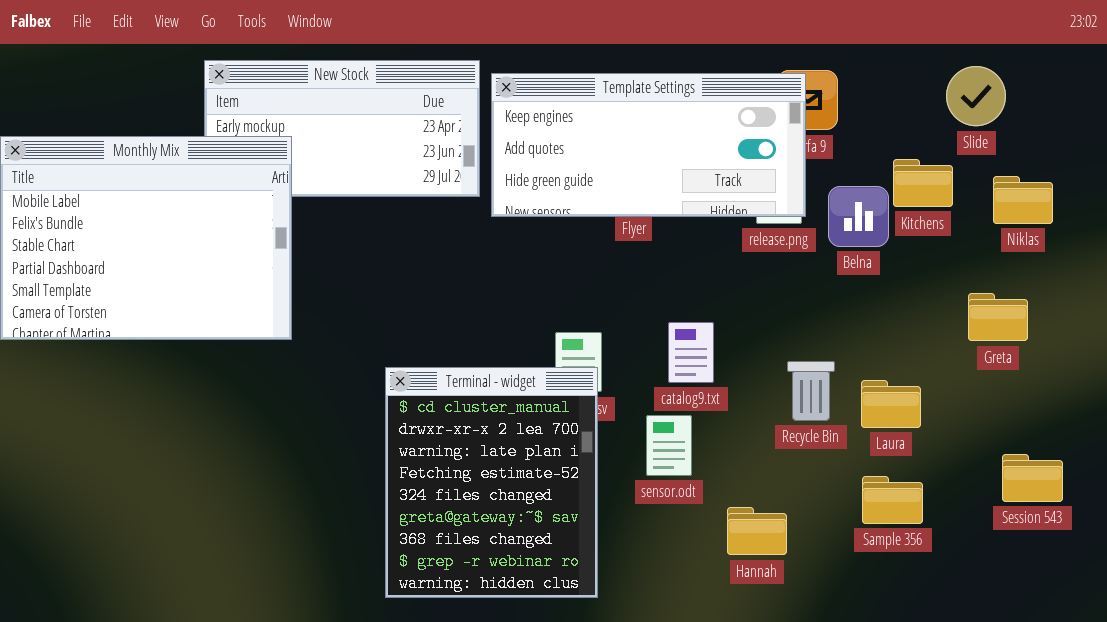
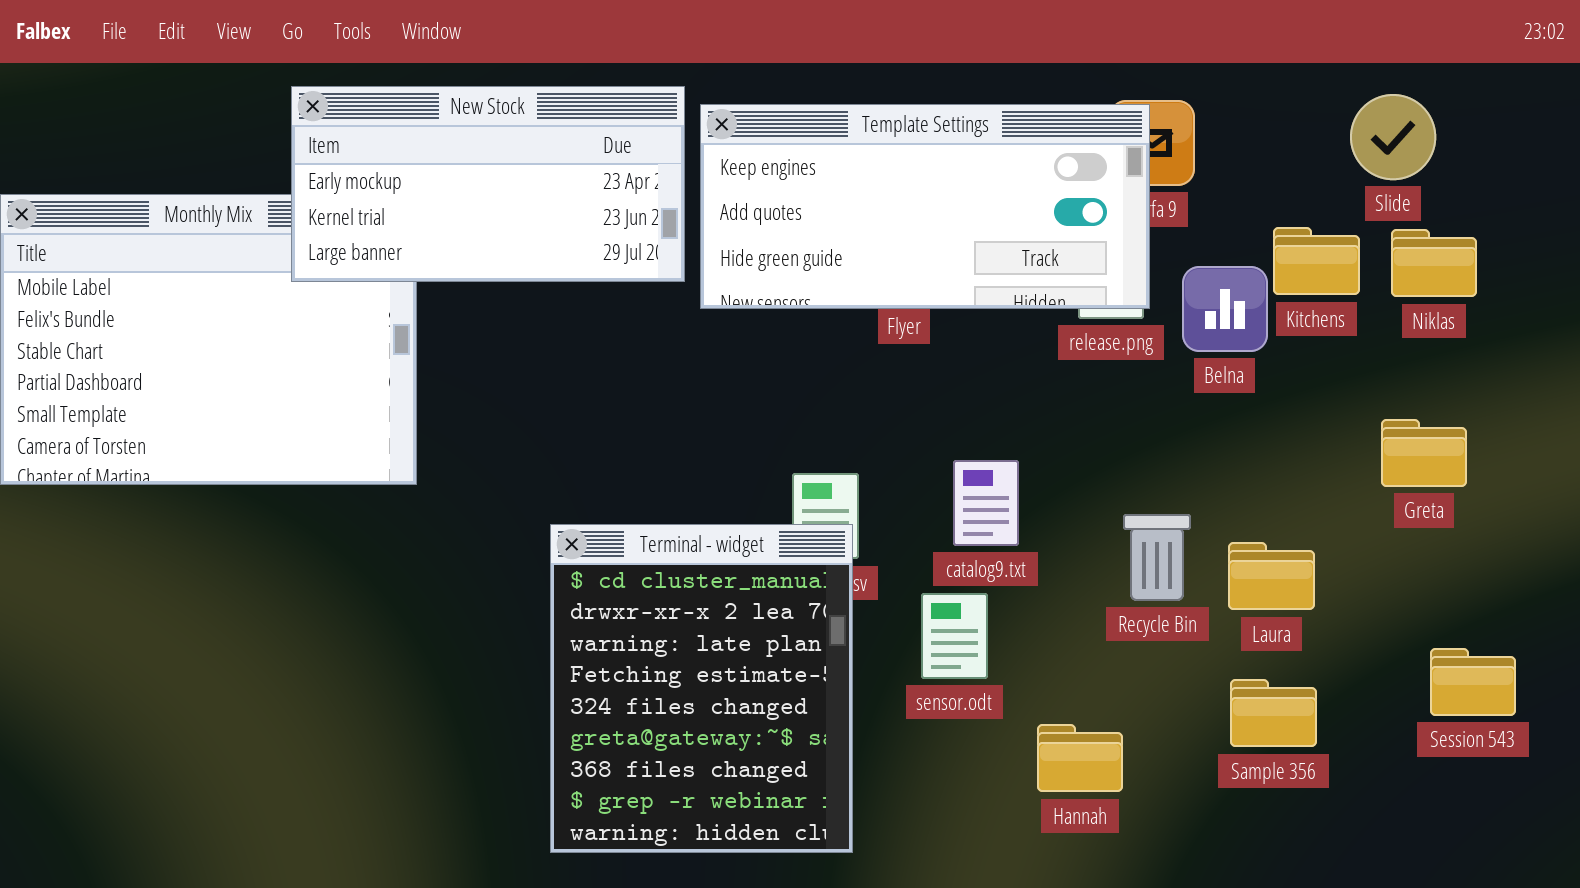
New Stock: [204,60,480,197] -> [291,86,685,282], raised
Niklas: [993,176,1053,224] -> [1391,229,1477,297], moved

